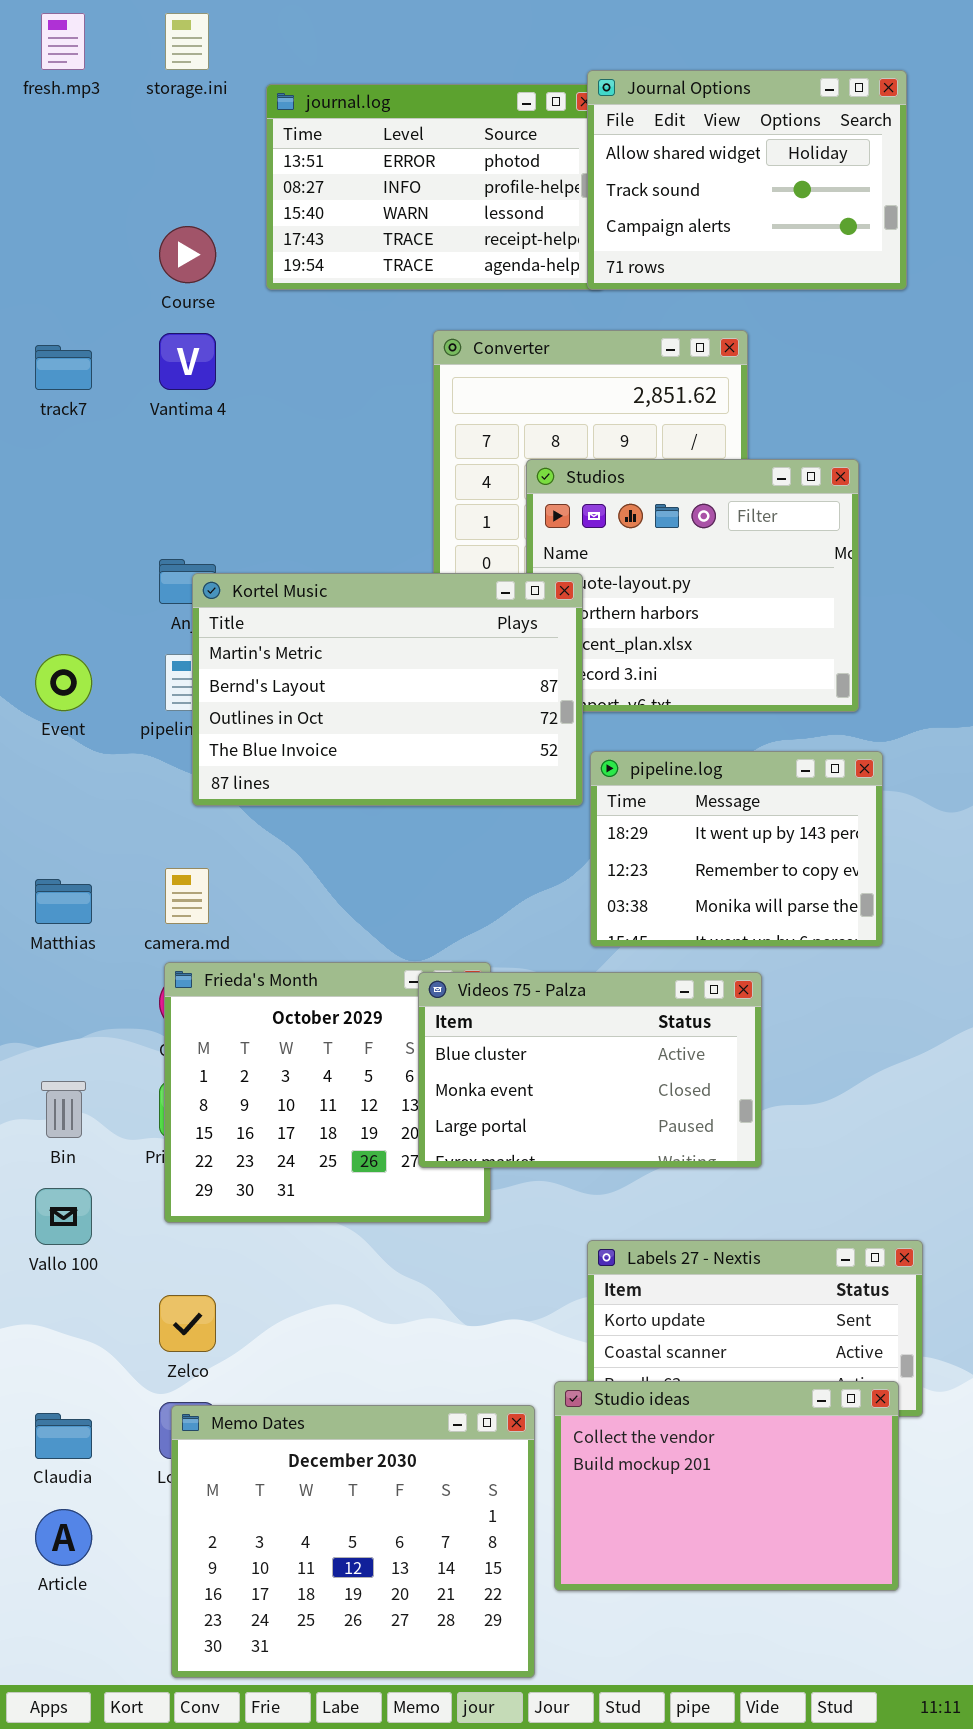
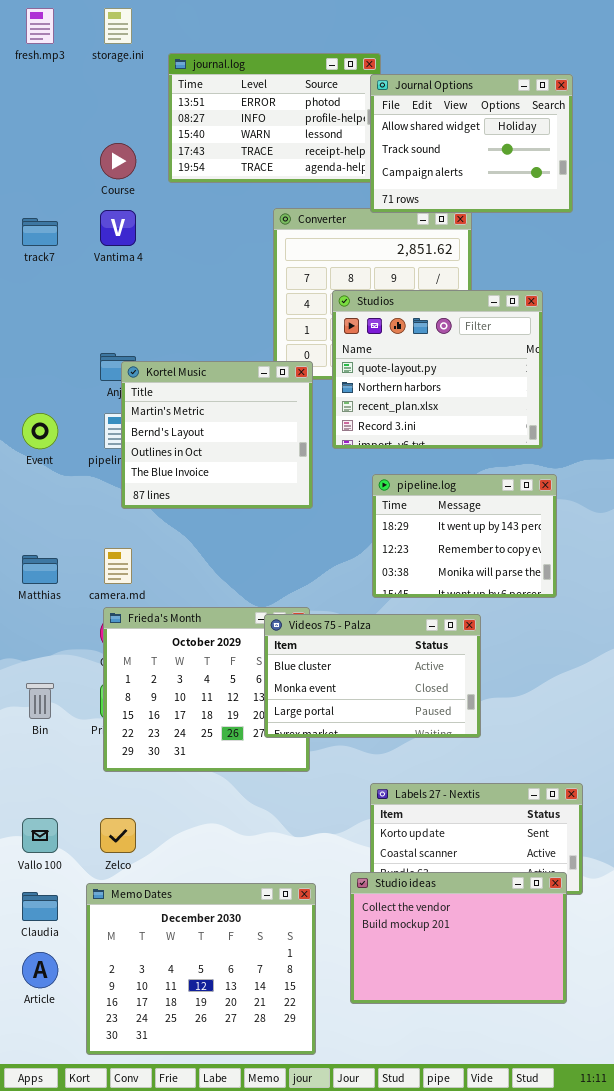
Journal Options: [587,70,907,290] -> [370,74,573,213], moved
Kortel Music: [192,573,583,806] -> [121,361,313,509], resized
Vallo 100: [35,1188,92,1245] -> [22,818,58,853], moved
Memo Dates: [171,1405,535,1678] -> [86,883,316,1055], moved

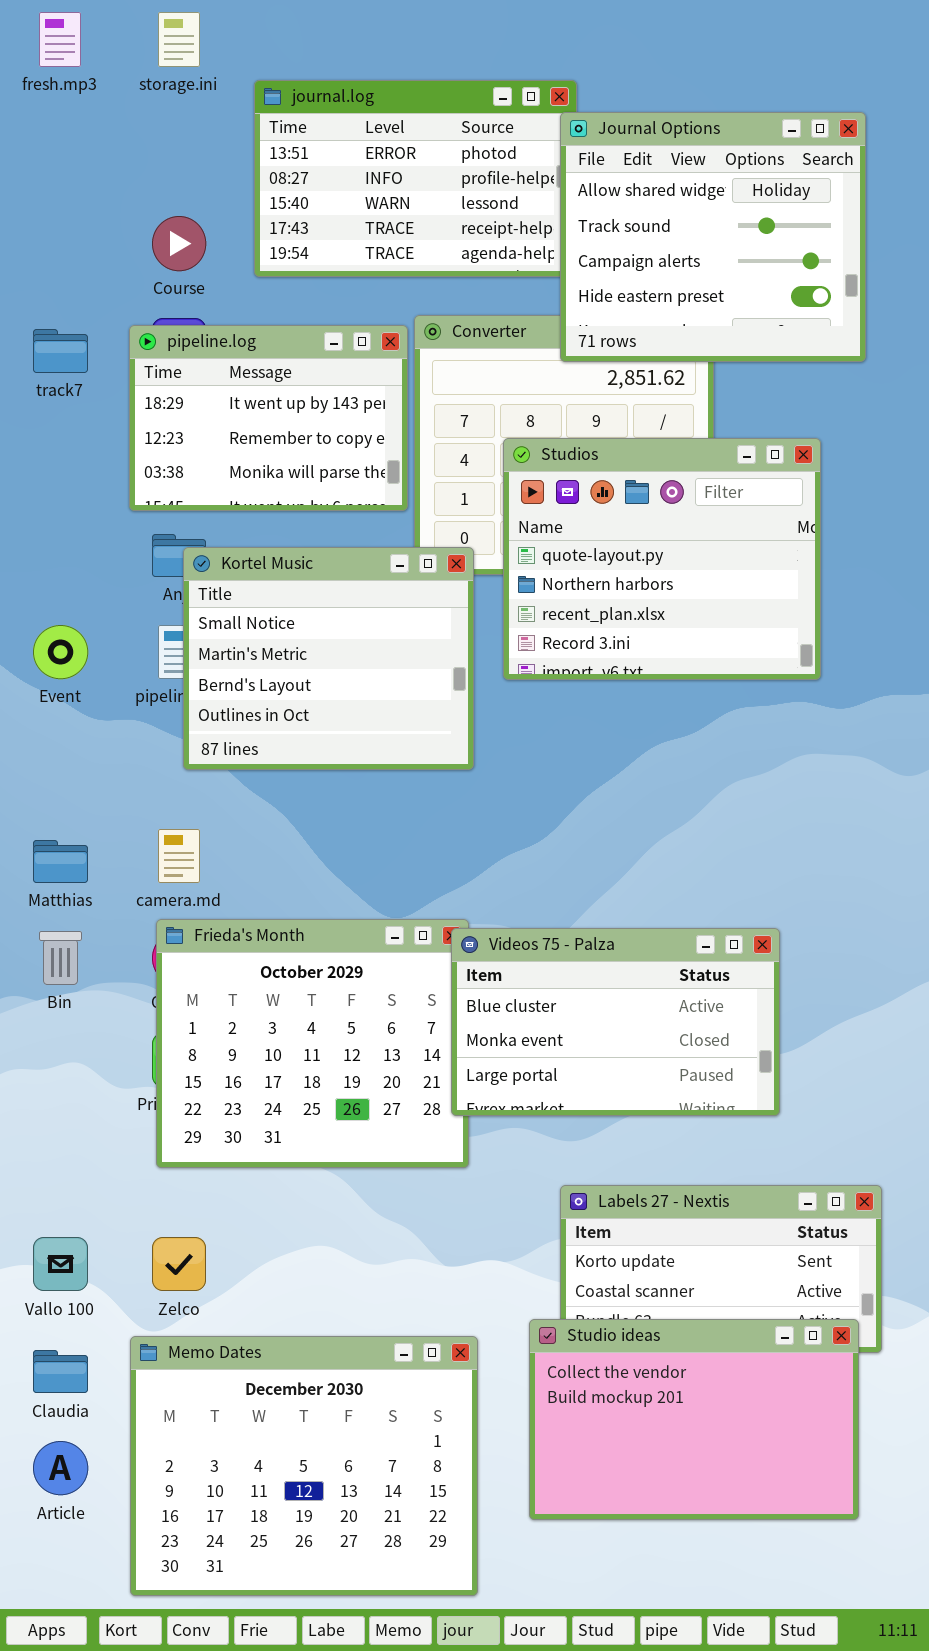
Journal Options: [370,74,573,213] -> [560,112,866,362], resized
Kortel Music: [121,361,313,509] -> [183,547,474,770], scrolled up 1 row
pipeline.log: [372,474,557,598] -> [129,325,408,511], moved
Videos 75 - Palza: [264,614,481,738] -> [451,928,780,1116], moved
Bin: [26,683,54,719] -> [39,931,82,985], moved

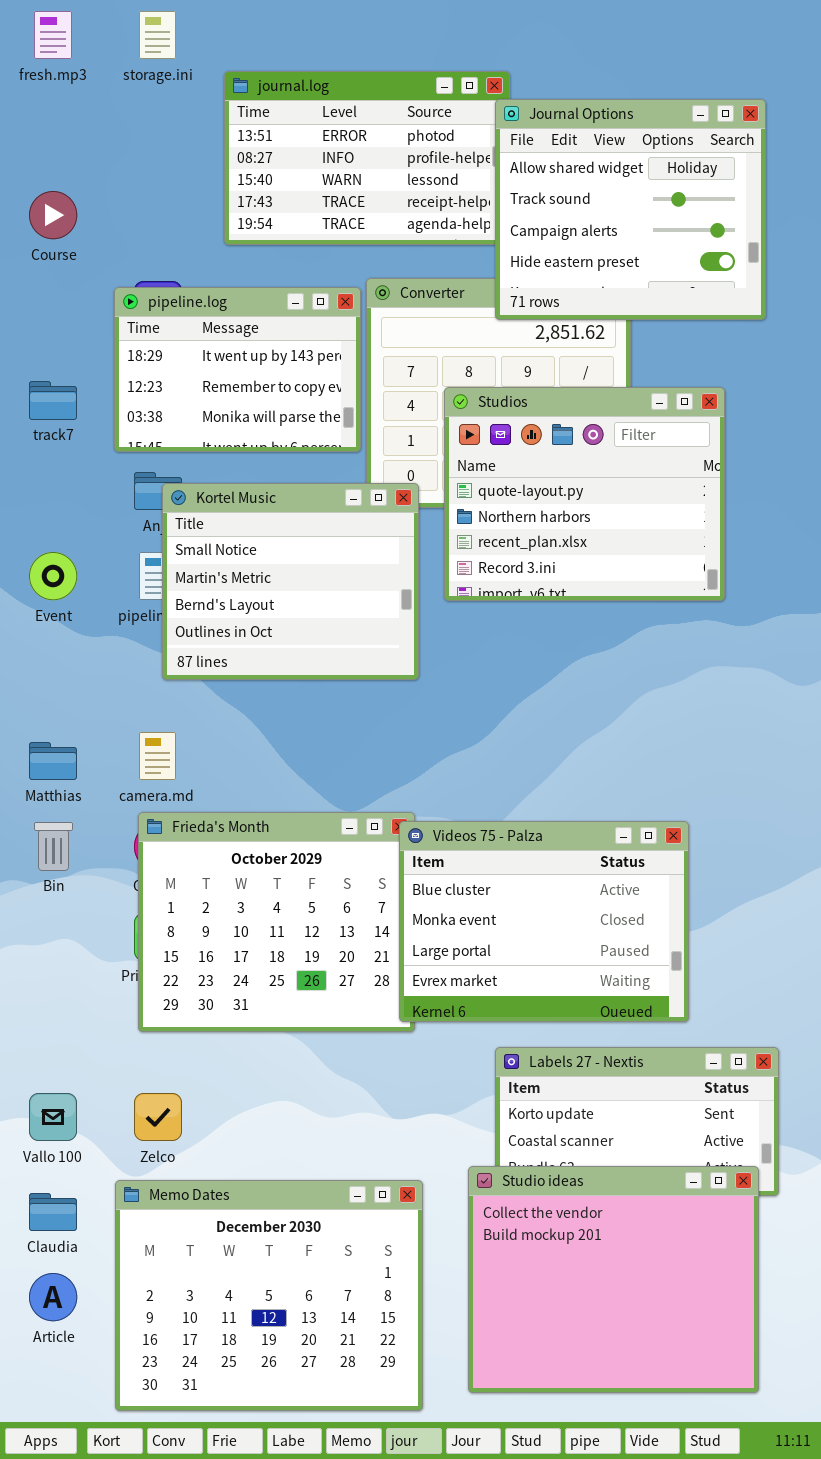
Course: [152,216,206,271] -> [29,191,77,239], moved
track7: [33,329,88,373] -> [29,381,77,420], moved
Videos 75 - Palza: [451,928,780,1116] -> [399,821,689,1022], resized
Studio ideas: [529,1319,859,1520] -> [468,1166,759,1393], resized

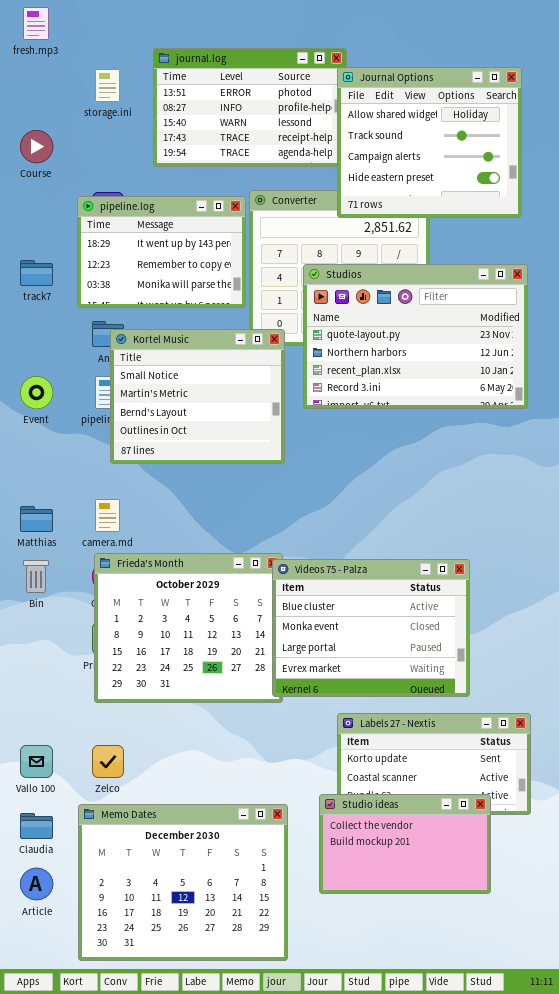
storage.ini: [139,11,176,59] -> [95,69,120,102], moved
Studios: [444,387,725,601] -> [303,264,528,409], resized
Studio ideas: [468,1166,759,1393] -> [319,794,491,894], resized

